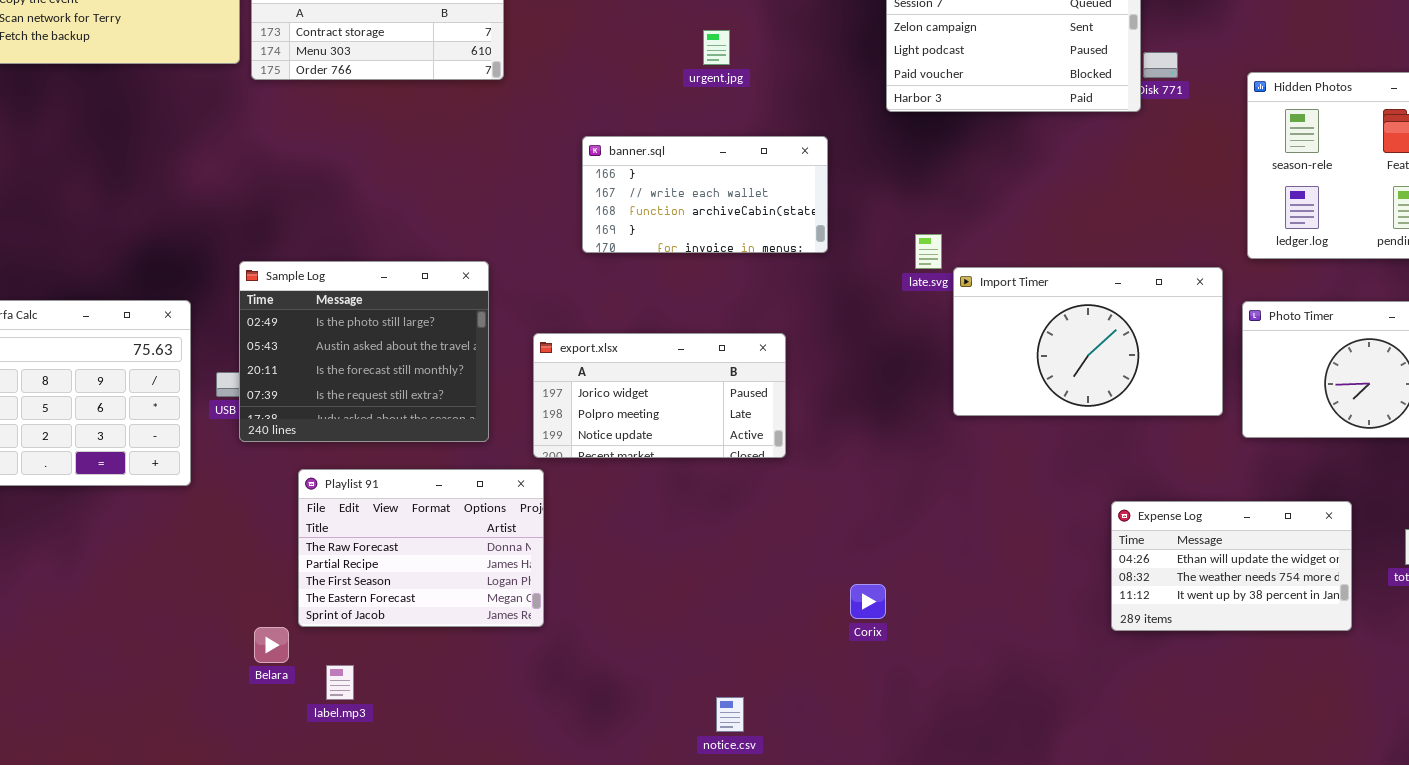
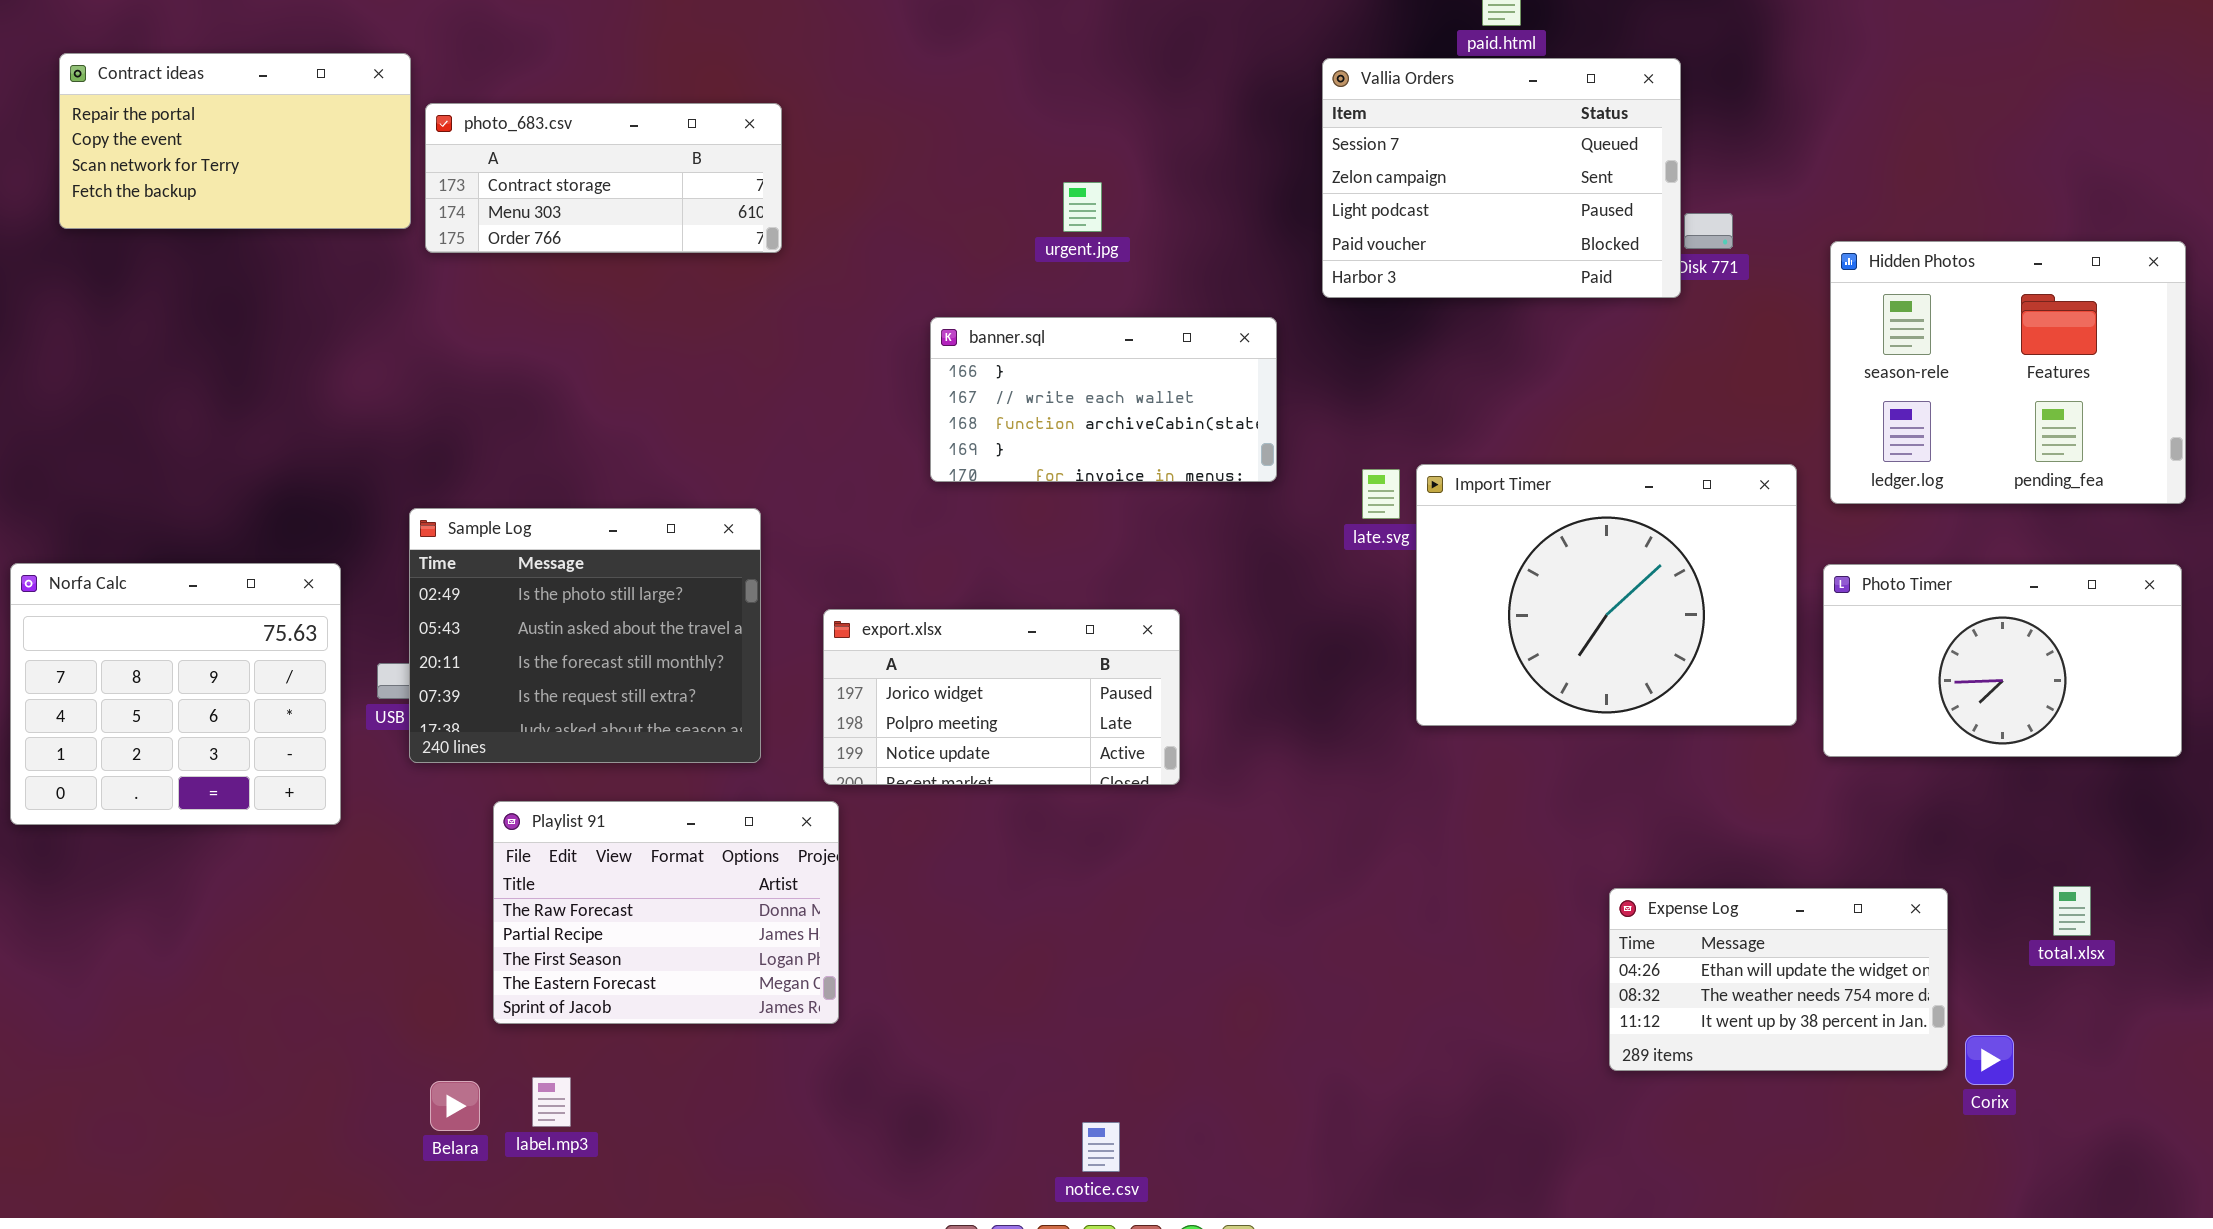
banner.sql: [582,136,828,253] -> [930,317,1277,482], moved
Import Timer: [953,267,1223,416] -> [1416,464,1797,726], resized
Expense Log: [1111,501,1352,631] -> [1609,888,1948,1071], moved
Corix: [850,584,886,619] -> [1965,1035,2014,1085], moved
Belara: [254,627,289,663] -> [430,1081,480,1131], moved

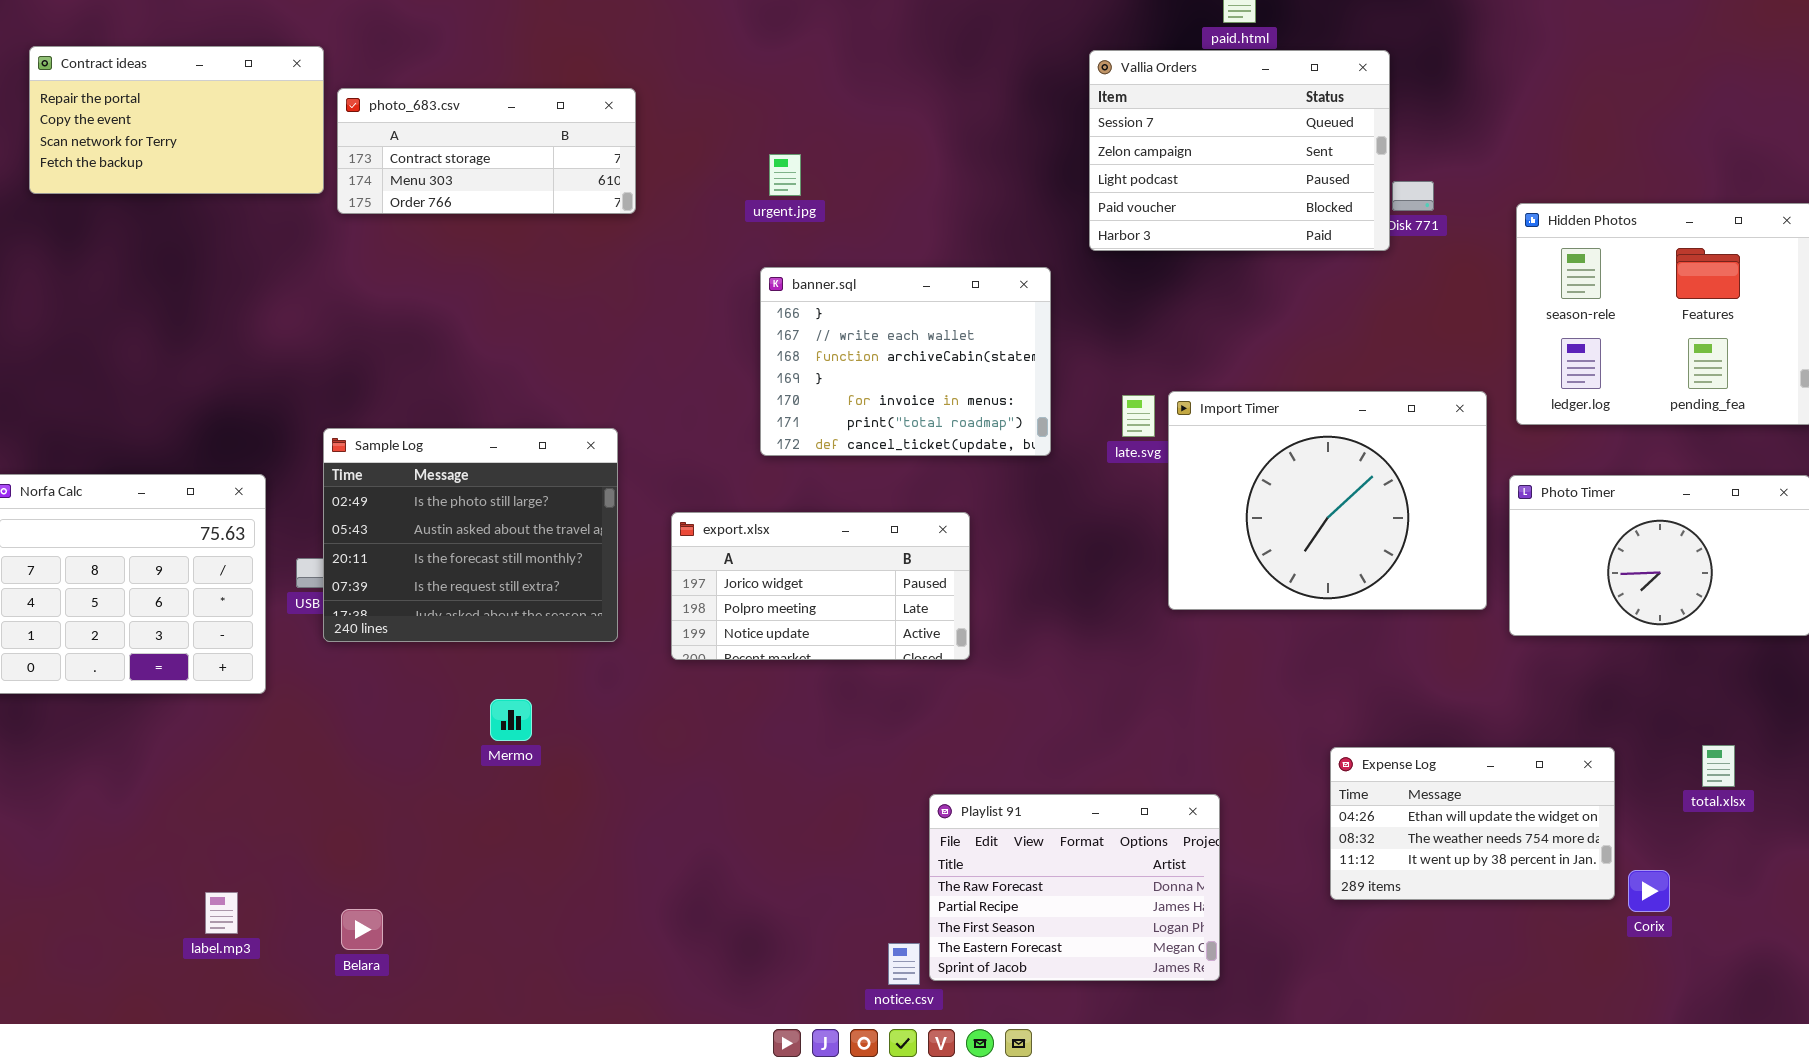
urgent.jpg: [1063,182,1102,232] -> [769,154,801,196], moved
banner.sql: [930,317,1277,482] -> [760,267,1051,456], resized
Playlist 91: [493,801,839,1024] -> [929,794,1220,981], moved
label.mp3: [532,1077,571,1127] -> [205,892,238,934], moved

